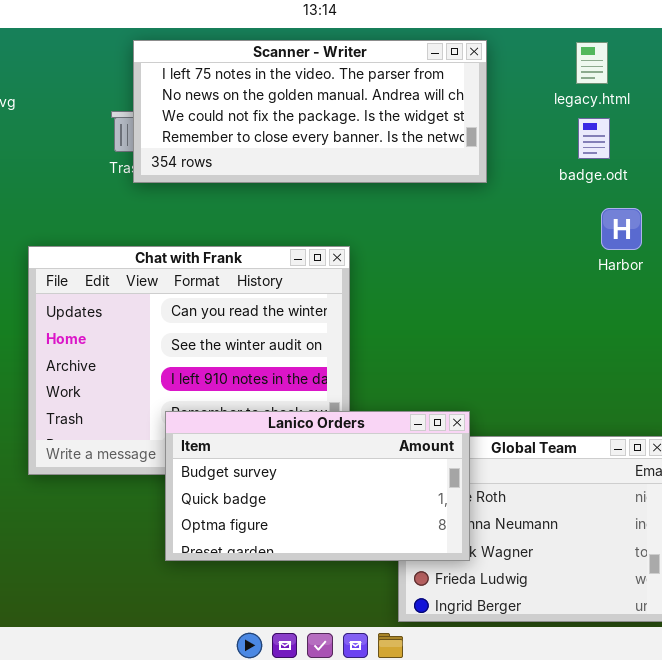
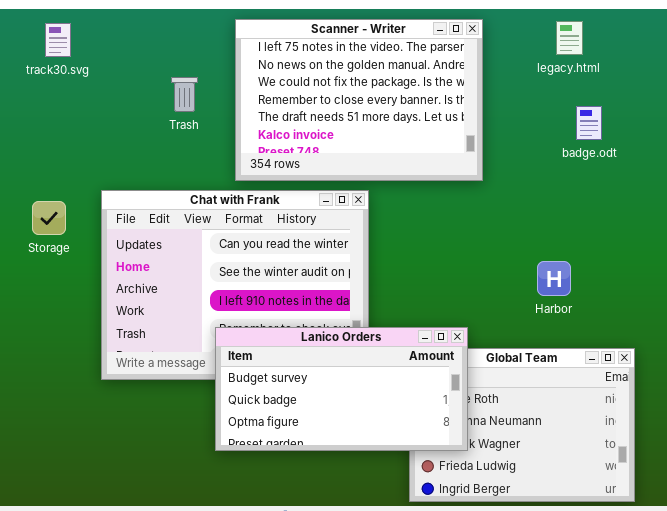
Scanner - Writer: [133,40,487,183] -> [235,19,483,181], resized
badge.odt: [578,118,610,159] -> [576,106,602,140], moved
Harbor: [601,208,642,250] -> [537,261,571,296], moved

